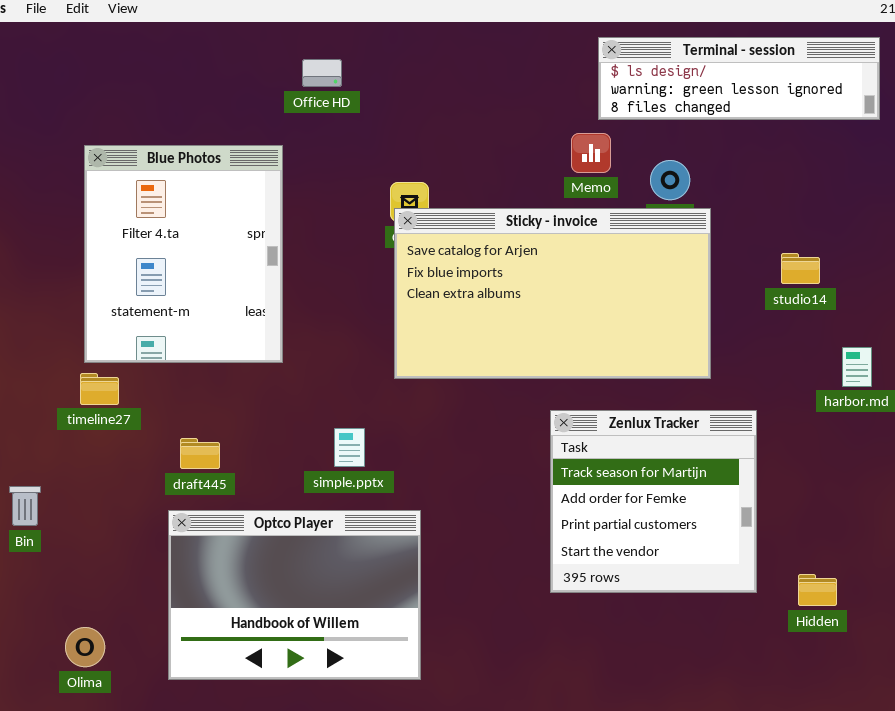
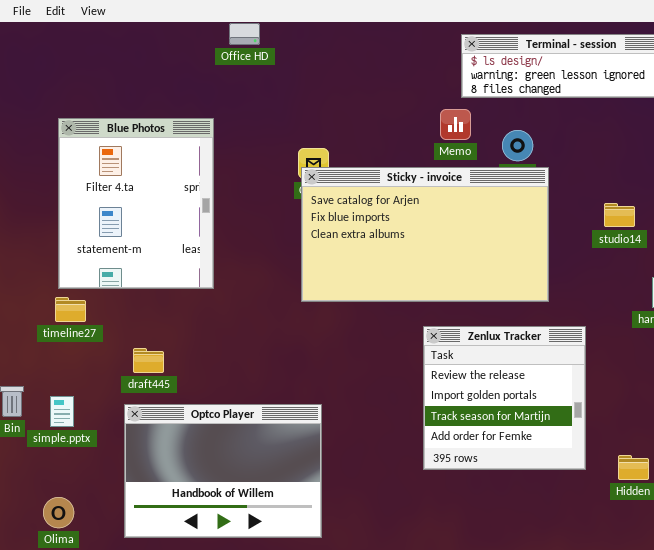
Office HD: [302,59,342,87] -> [229,23,260,45], moved
Zenlux Tracker: [550,410,757,593] -> [423,326,586,470], scrolled up 2 rows
simple.pptx: [334,428,365,467] -> [50,396,74,427], moved

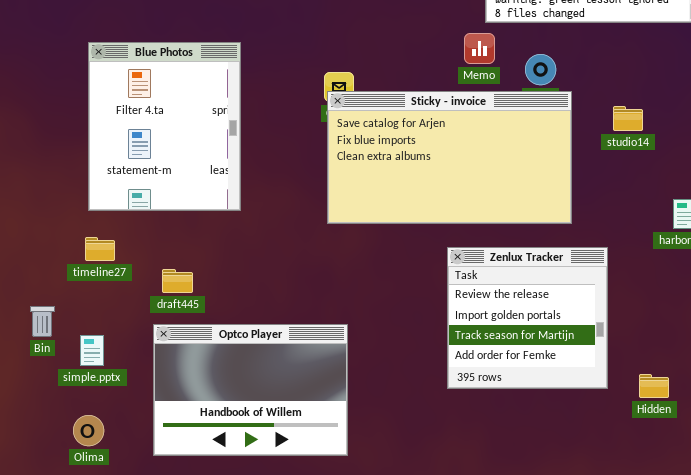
studio14: [604,203,635,227] -> [613,106,643,131], moved
timeline27: [55,297,86,322] -> [85,237,115,261], moved
simple.pptx: [50,396,74,427] -> [80,335,104,366], moved

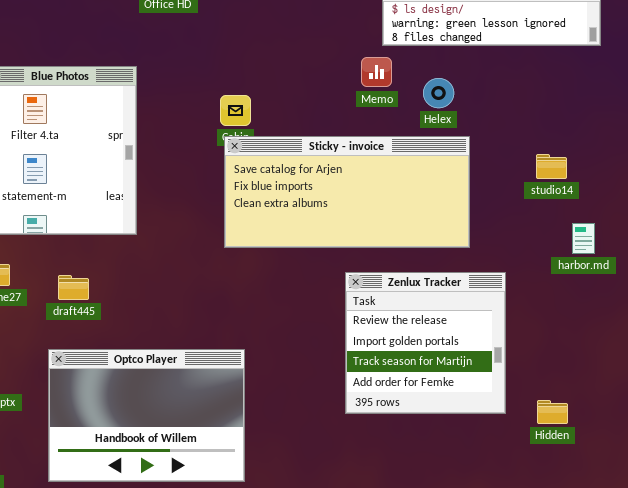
Sticky - invoice: [327,91,572,224] -> [224,136,470,248], resized
studio14: [613,106,643,131] -> [536,154,567,179], moved
draft445: [162,269,193,293] -> [58,275,89,300], moved

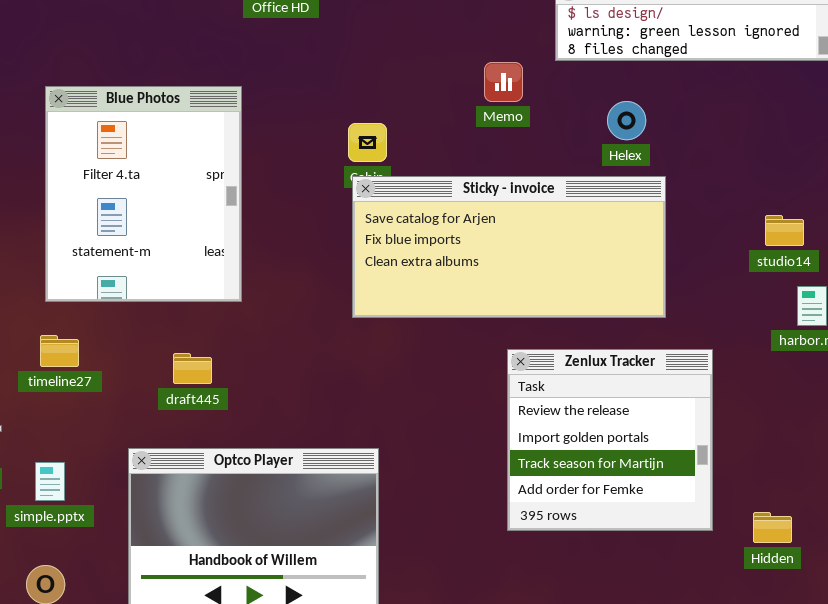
Memo: [361,57,392,87] -> [484,62,523,102], moved
studio14: [536,154,567,179] -> [765,215,804,246], moved
draft445: [58,275,89,300] -> [173,353,212,384], moved

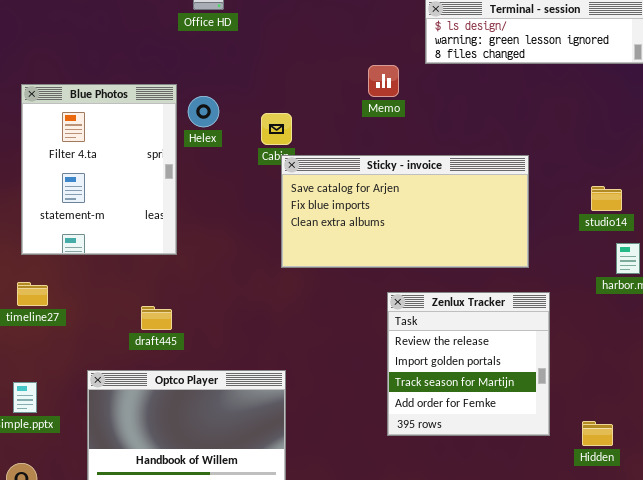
Helex: [607,101,646,140] -> [188,96,219,127], moved
Sticky - invoice: [352,176,666,318] -> [281,155,529,268], moved
draft445: [173,353,212,384] -> [141,306,172,330], moved

